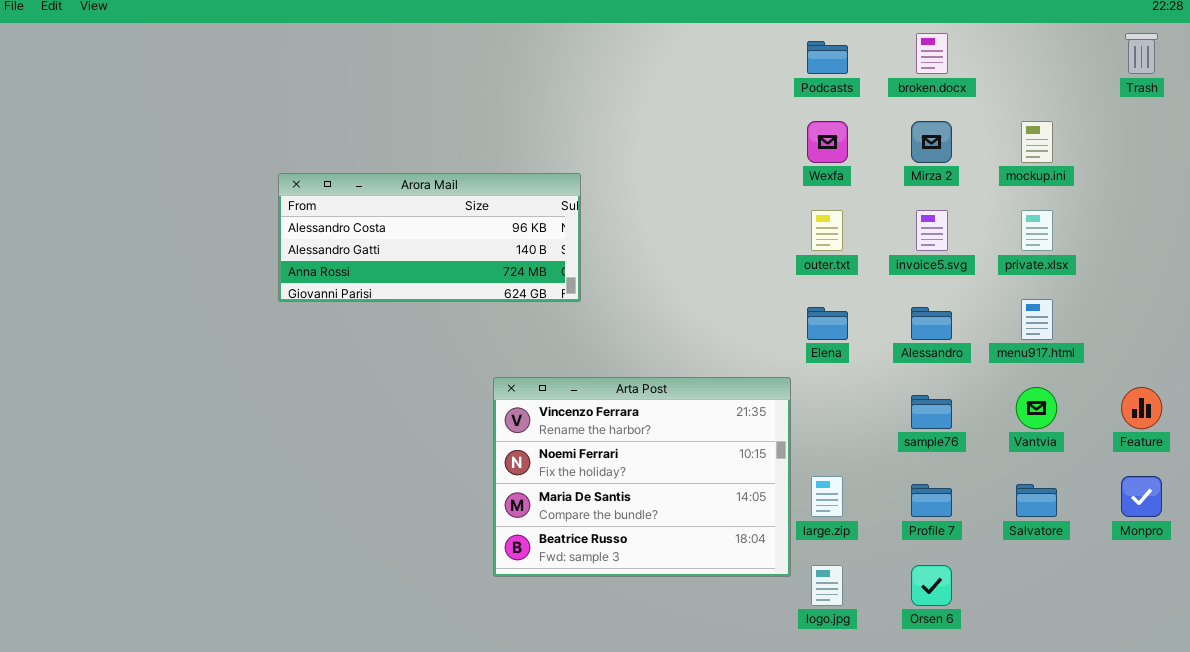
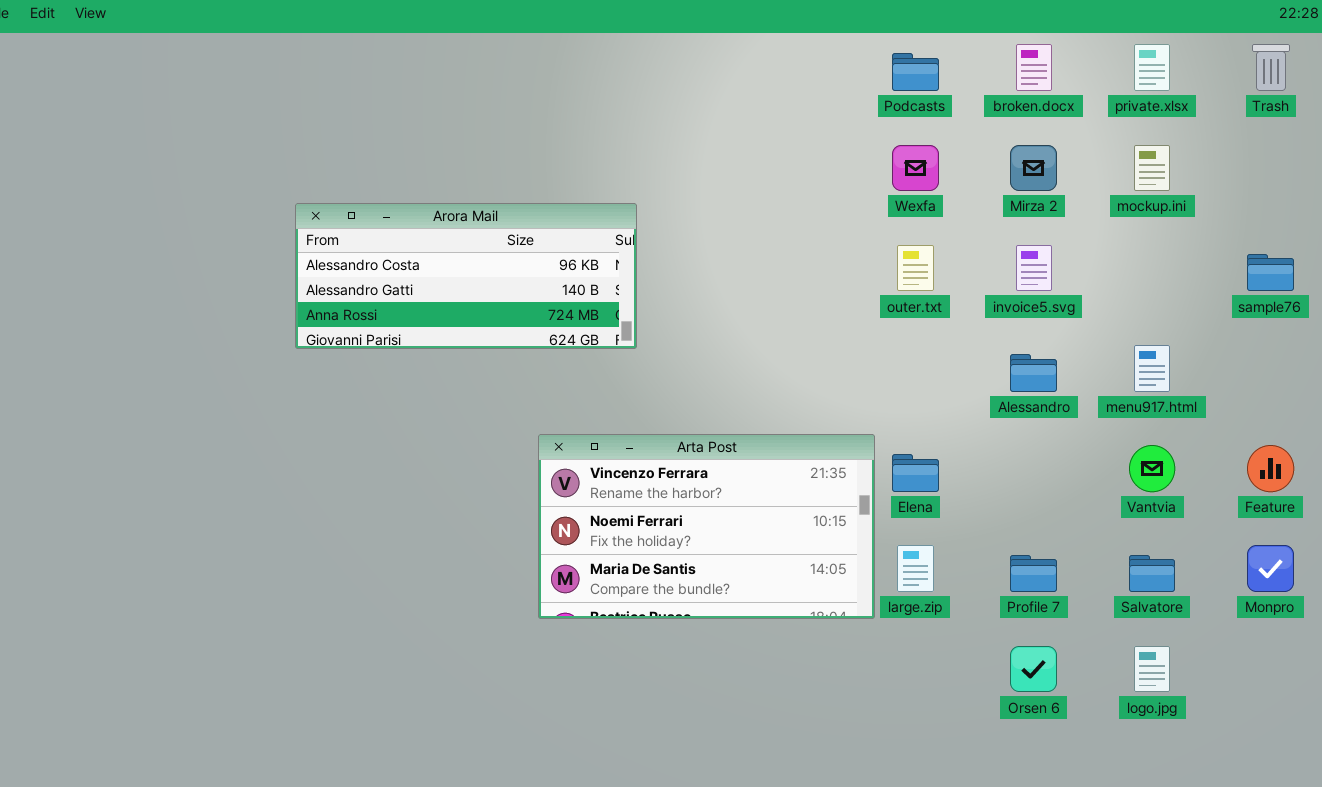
private.xlsx: [1021,210,1053,251] -> [1134,44,1170,91], moved
Elena: [807,307,848,340] -> [892,454,939,492], moved
Arta Post: [493,377,791,577] -> [538,434,875,619], resized
sample76: [911,395,952,429] -> [1247,254,1294,291], moved
logo.jpg: [811,565,843,606] -> [1134,646,1170,692], moved

